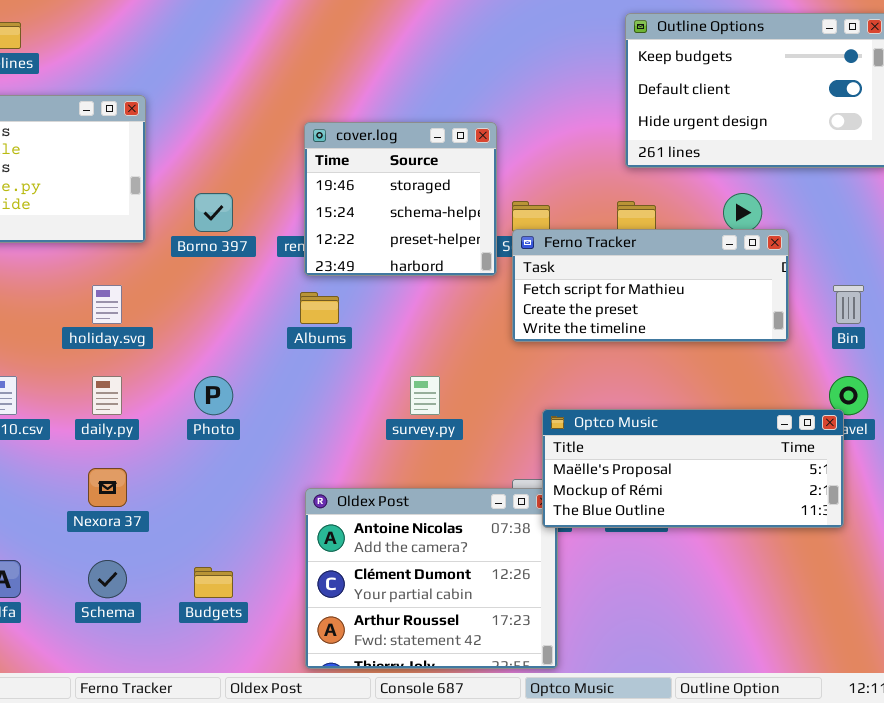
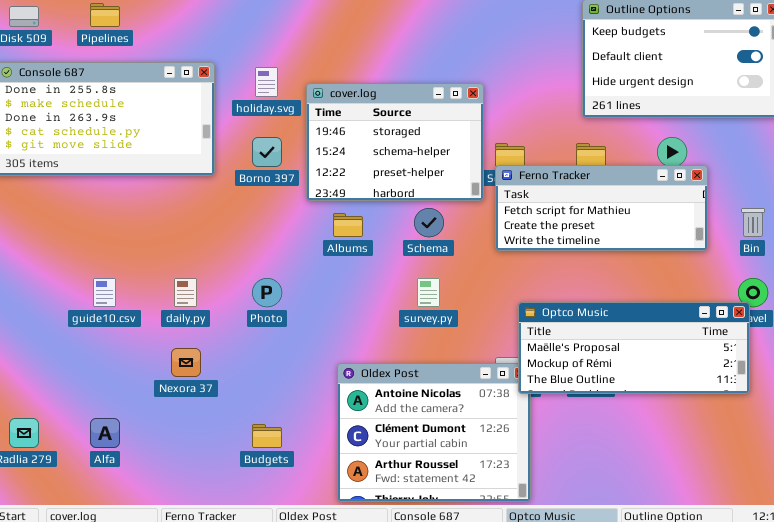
cover.log: [304,122,497,276] -> [306,83,484,201], resized
holiday.svg: [92,285,122,324] -> [255,67,278,97], moved
Schema: [88,560,127,598] -> [414,208,444,237], moved

